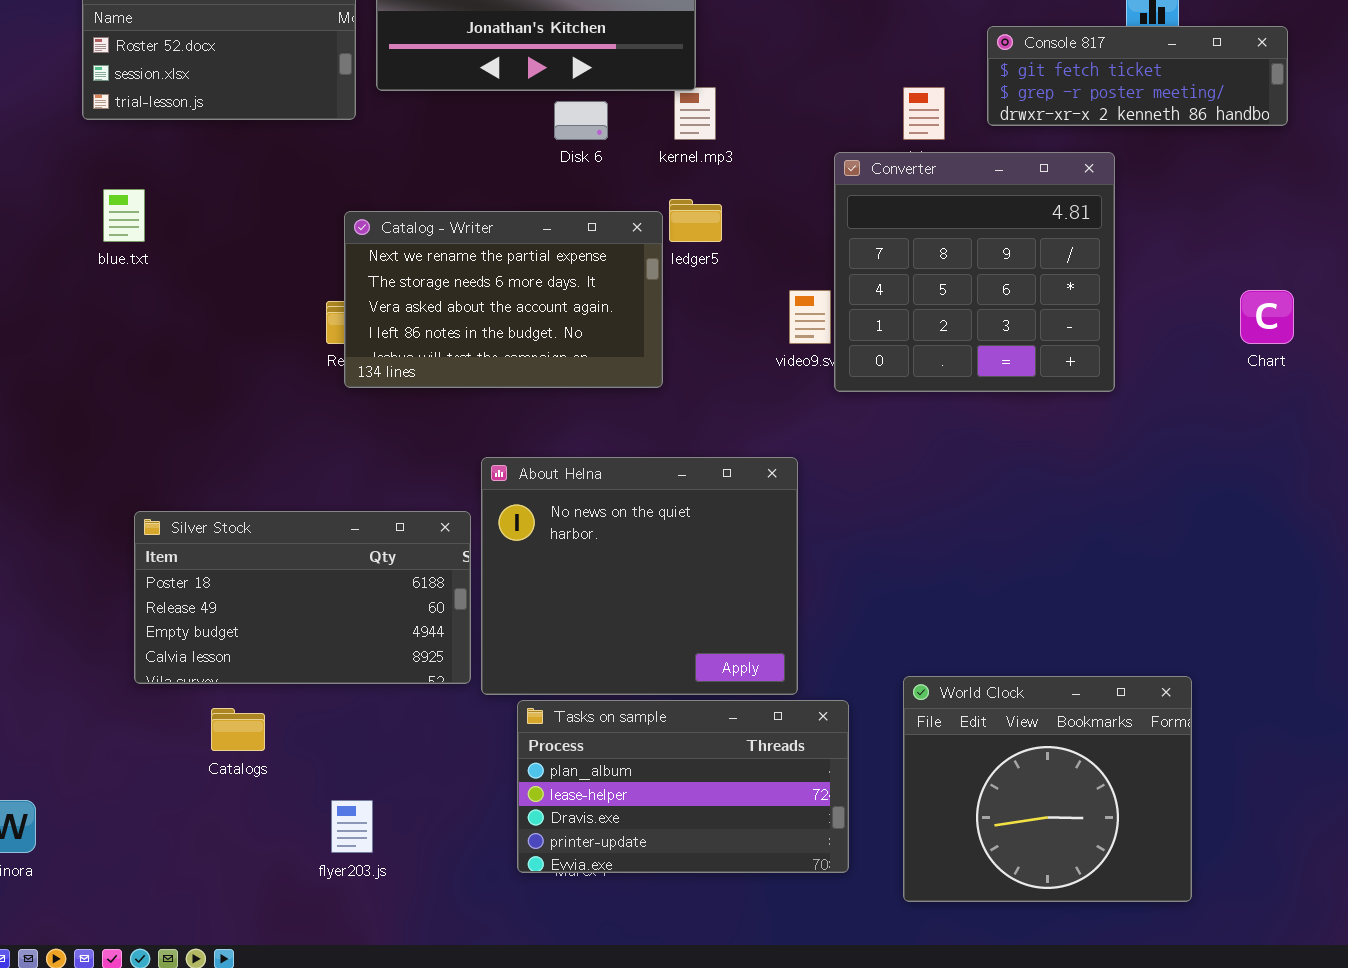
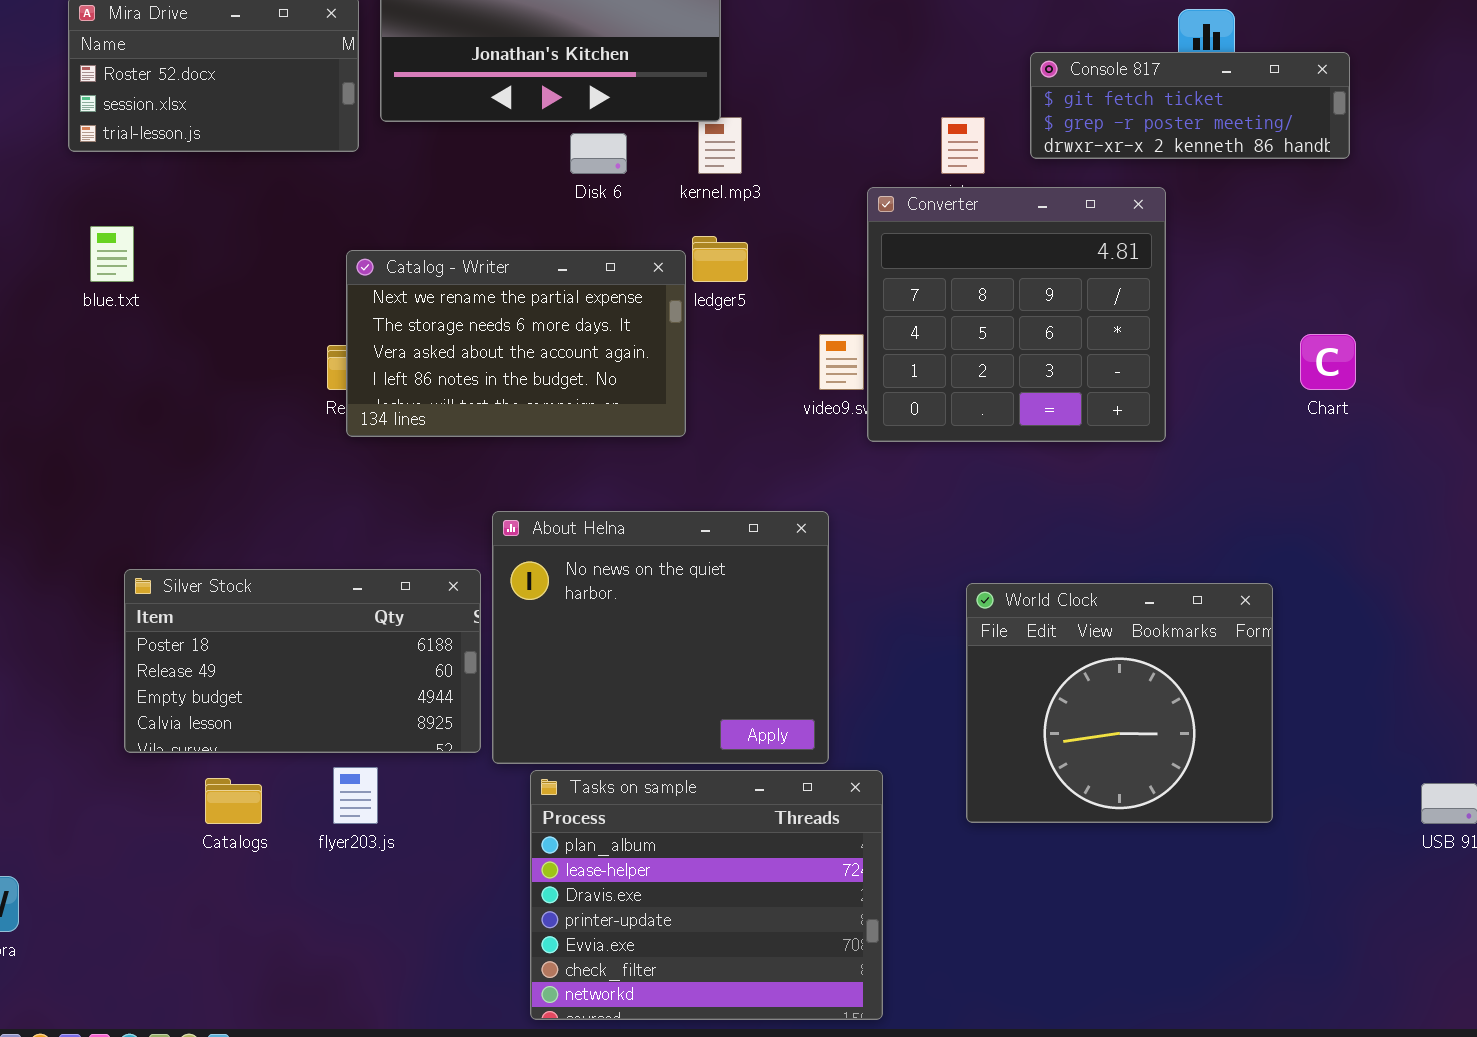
World Clock: [903,676,1192,902] -> [966,583,1273,823], moved
Tasks on sample: [517,700,849,873] -> [530,770,883,1020], resized
flyer203.js: [331,800,373,853] -> [333,767,378,824], moved

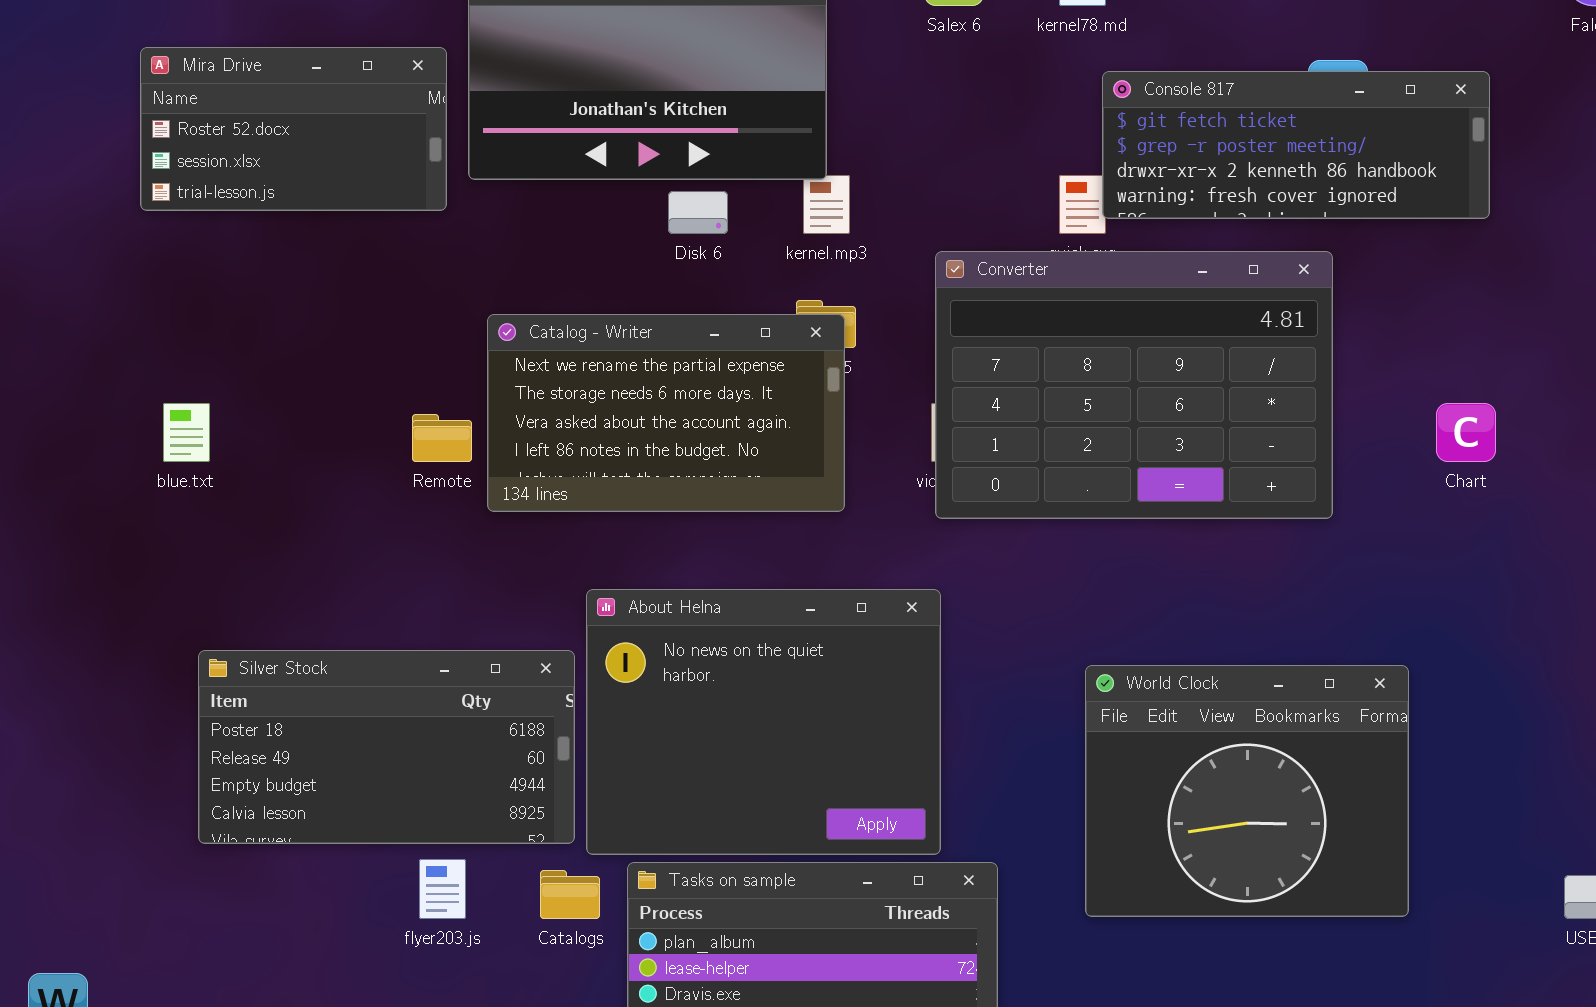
Console 817: [1030,52,1350,159] -> [1102,71,1490,219], resized
Converter: [867,187,1166,442] -> [935,251,1333,519], moved, resized
blue.txt: [90,226,134,282] -> [163,403,210,462], moved
Catalog - Writer: [346,250,686,437] -> [487,314,845,512], moved
Catalogs: [205,778,262,824] -> [540,870,600,919], moved

